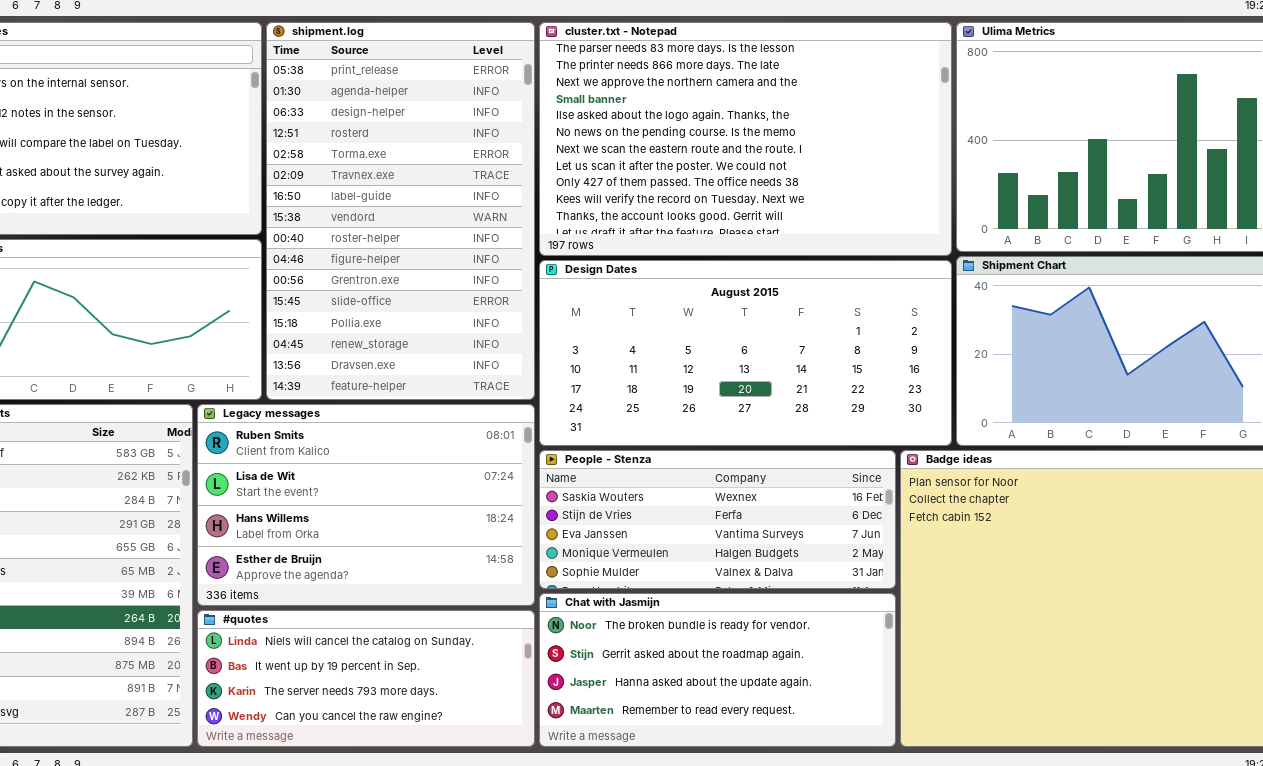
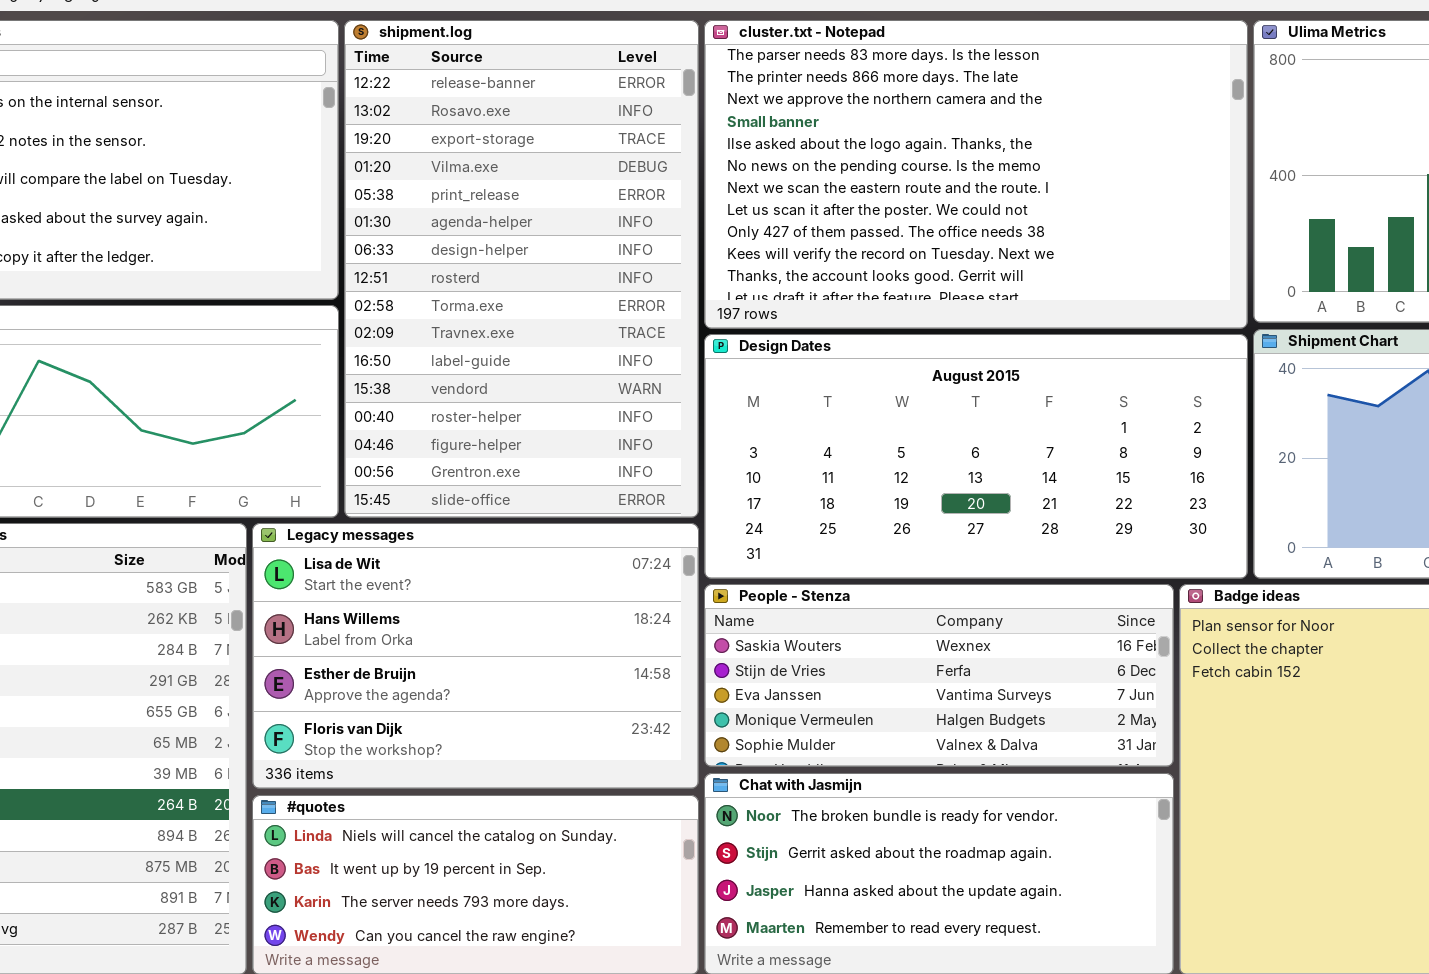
shipment.log: [266,22,535,400] -> [344,20,699,518], scrolled up 4 rows
Legacy messages: [197,404,535,606] -> [252,523,699,789], scrolled down 1 row

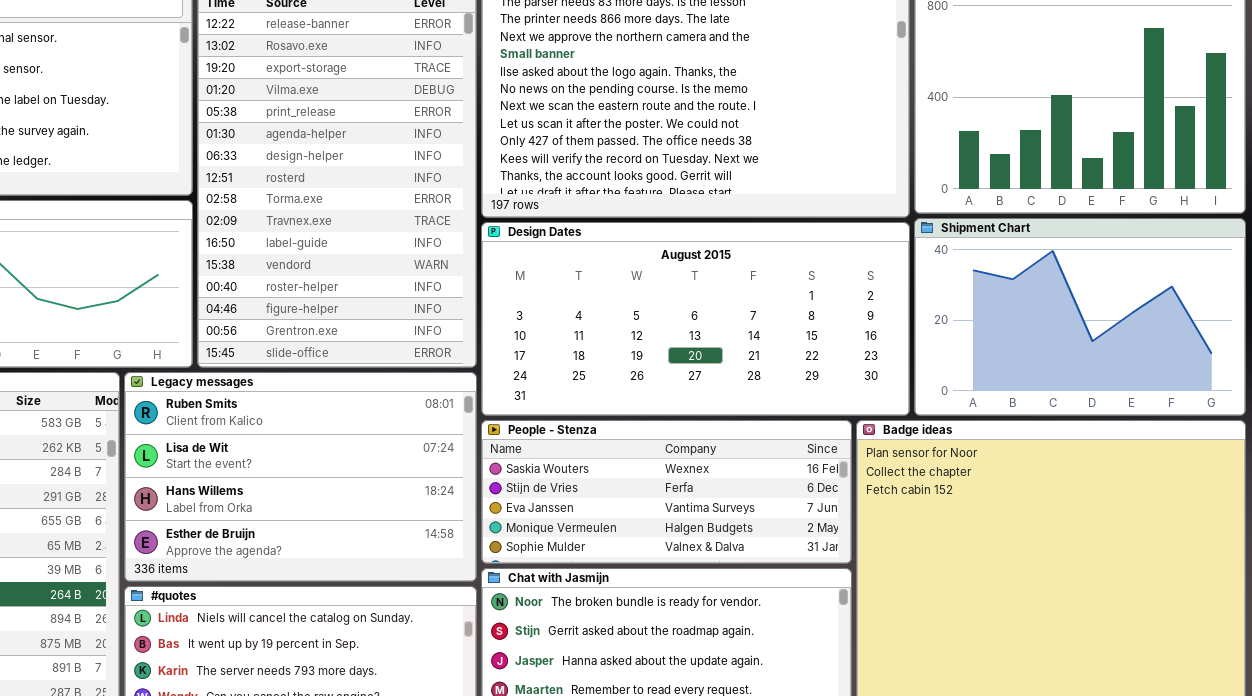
Legacy messages: [252,523,699,789] -> [124,372,477,582], scrolled up 1 row

